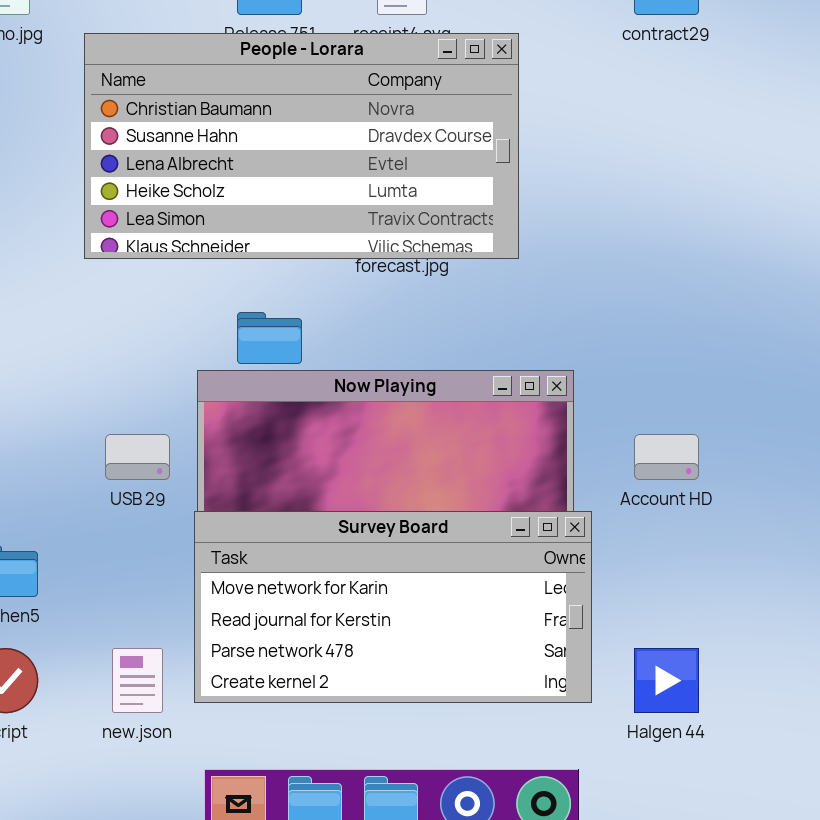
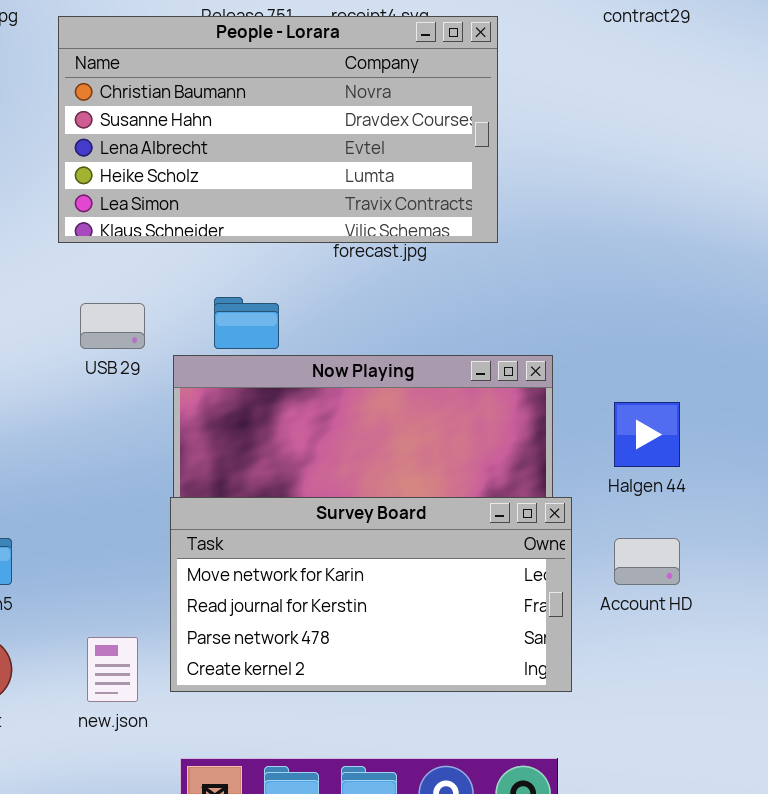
USB 29: [105,434,170,480] -> [80,303,145,349], moved
Account HD: [634,434,699,480] -> [614,538,680,585], moved
Halgen 44: [634,648,699,713] -> [614,402,680,467], moved

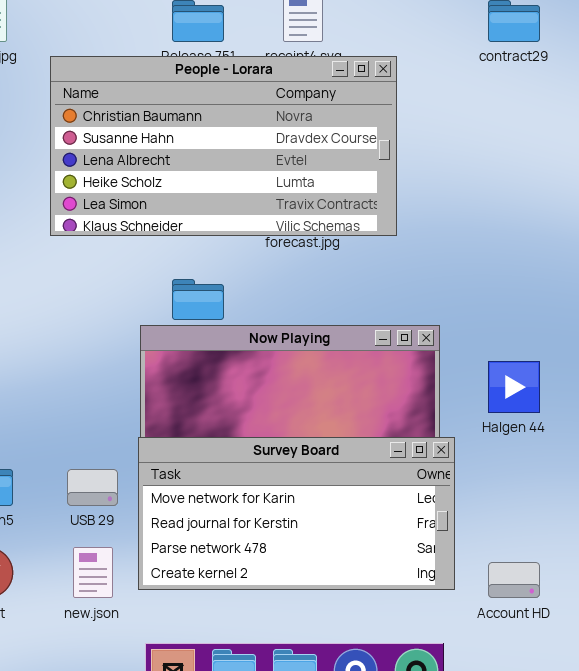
USB 29: [80,303,145,349] -> [67,469,118,506], moved
Account HD: [614,538,680,585] -> [488,562,540,598], moved

